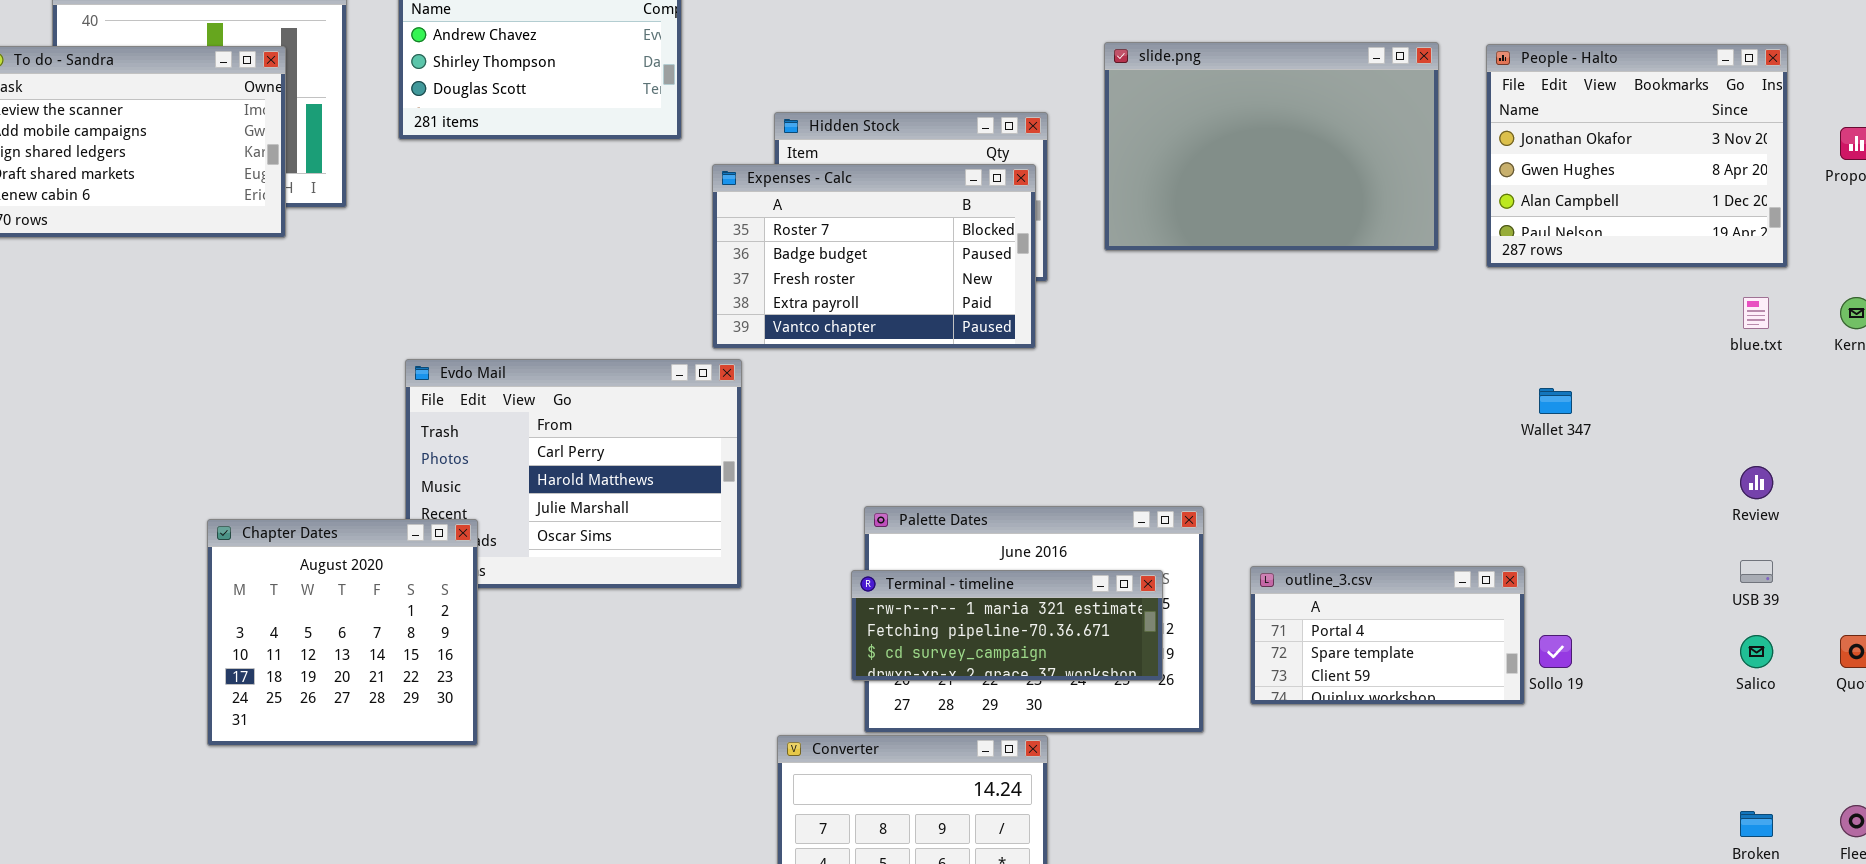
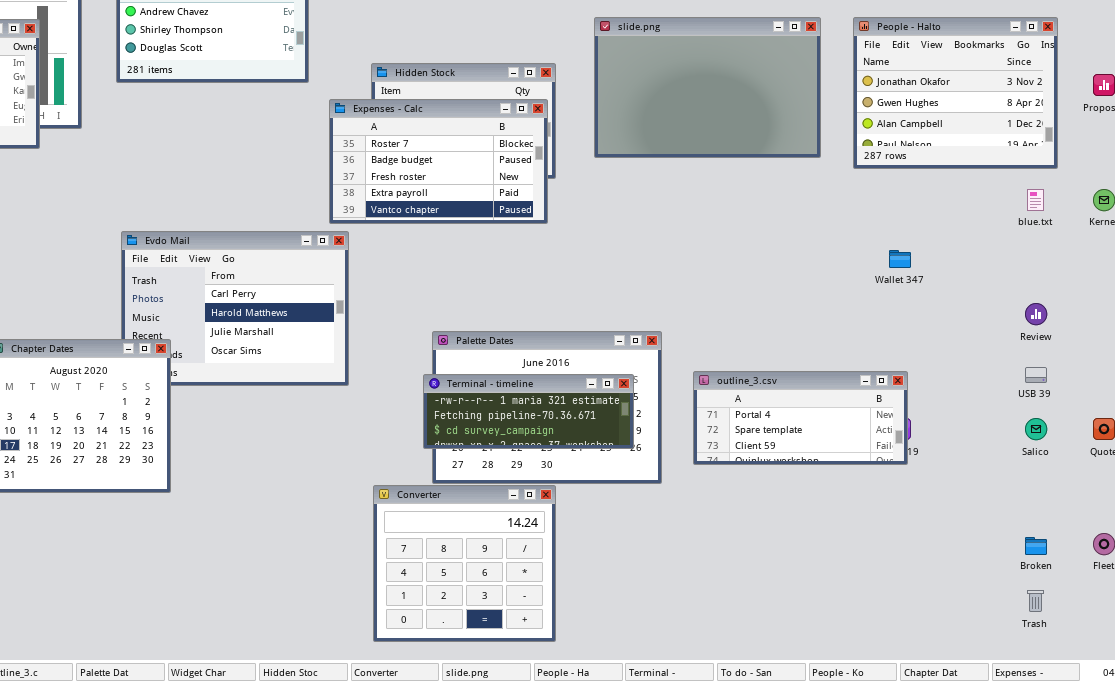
outline_3.csv: [1250,566,1525,705] -> [693,371,908,465], resized

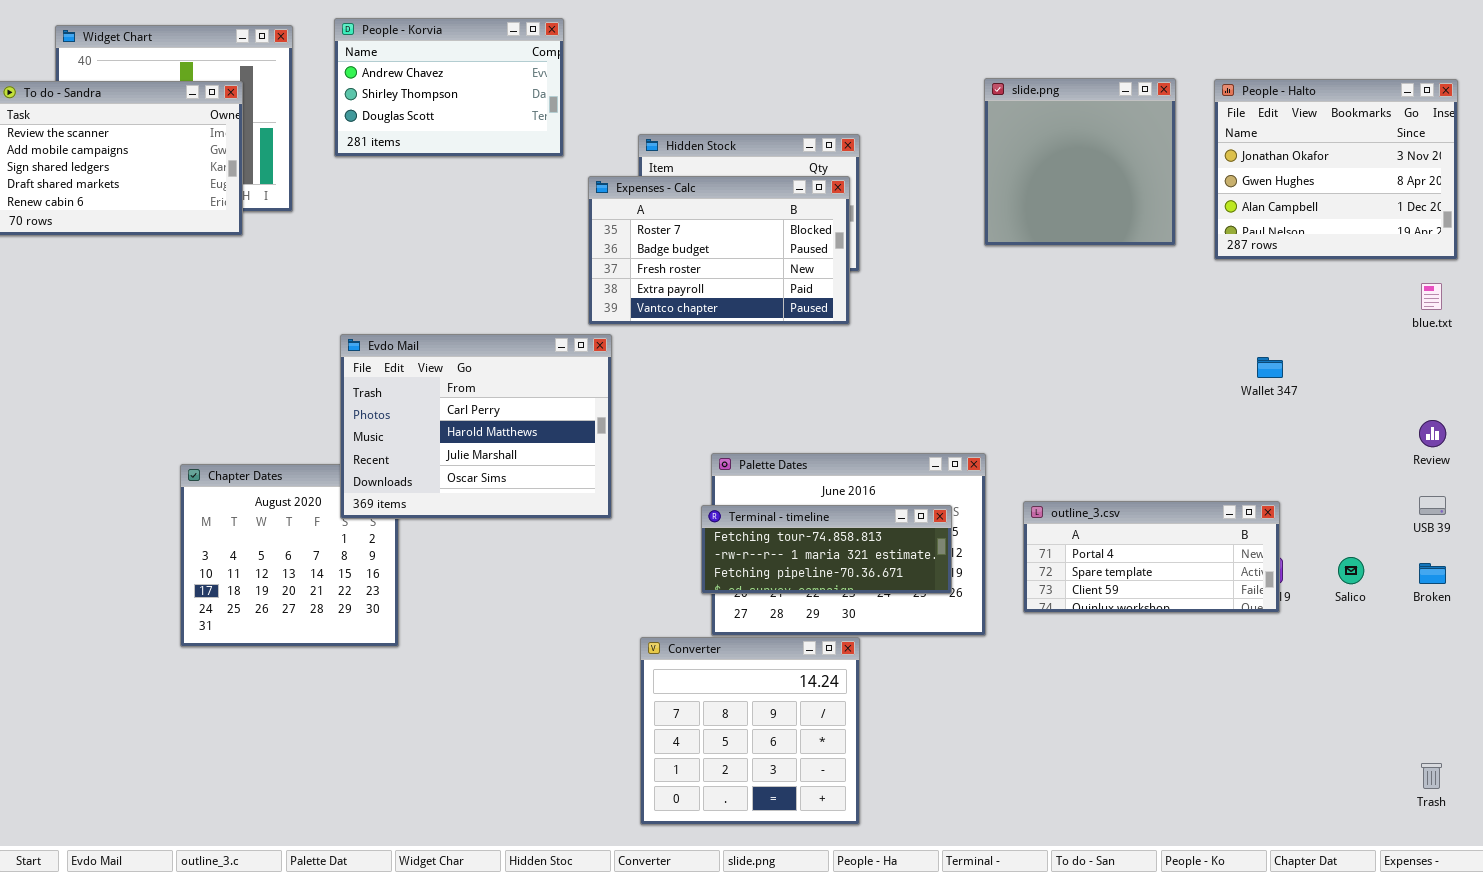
slide.png: [594,17,821,158] -> [984,78,1176,246], resized
Evdo Mail: [121,231,349,386] -> [340,334,612,519], raised
Terminal - timeline: [423,374,634,449] -> [701,505,952,594], scrolled up 1 row
Salico: [1025,418,1047,440] -> [1338,557,1364,584], moved
Broken: [1025,537,1047,555] -> [1419,563,1446,584], moved

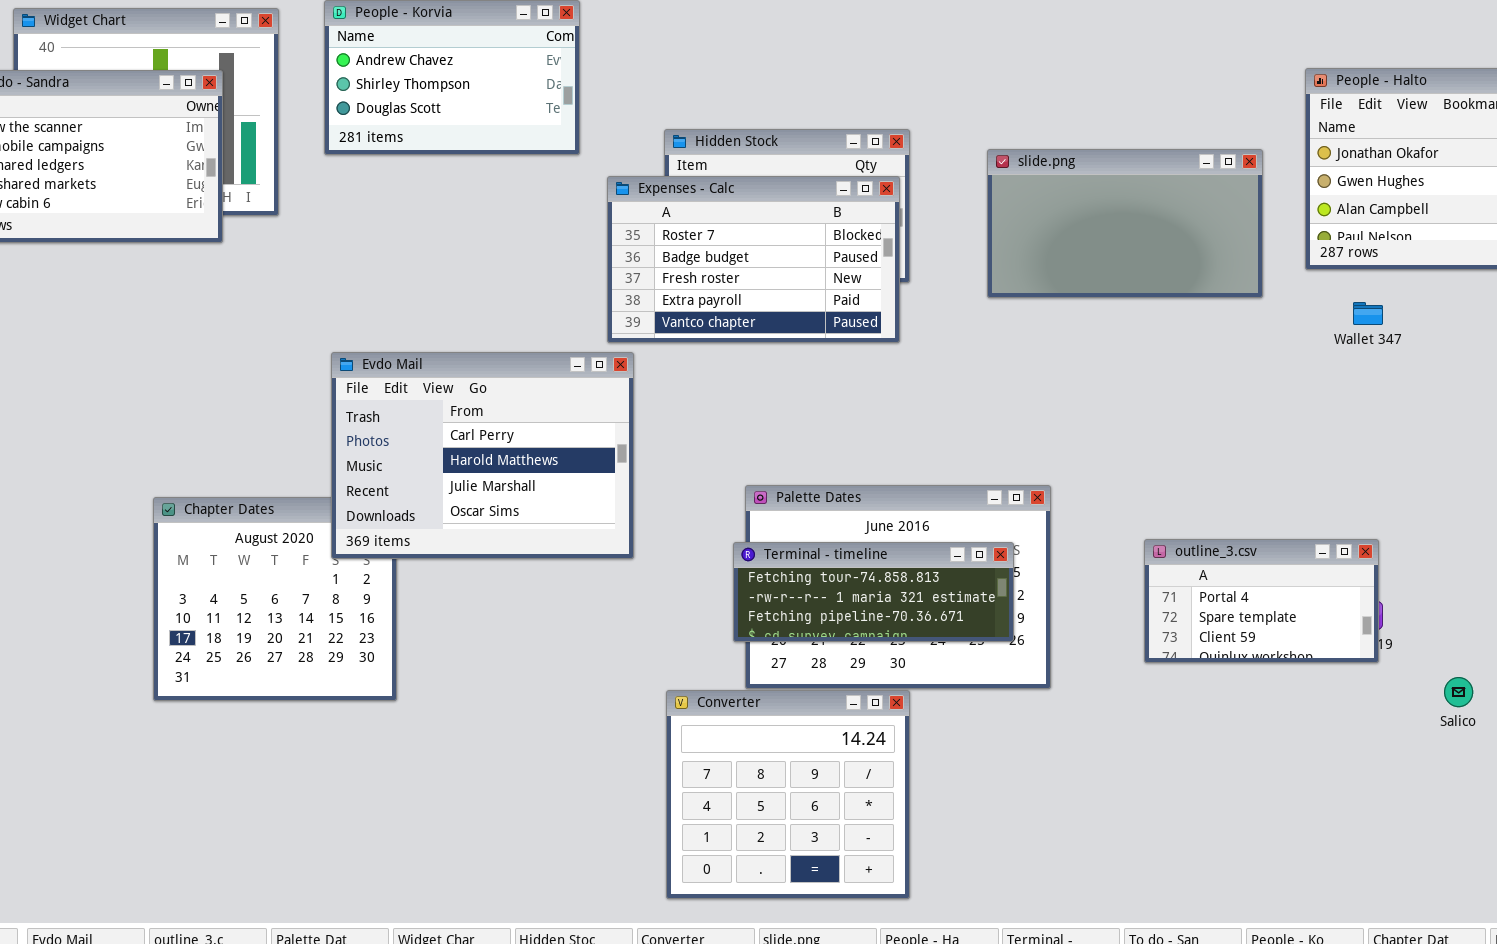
slide.png: [984,78,1176,246] -> [987,149,1263,298], moved, resized
Wallet 347: [1257,357,1283,378] -> [1353,302,1383,325], moved
outline_3.csv: [1023,501,1280,613] -> [1144,539,1379,663], resized
Salico: [1338,557,1364,584] -> [1444,677,1473,707], moved

